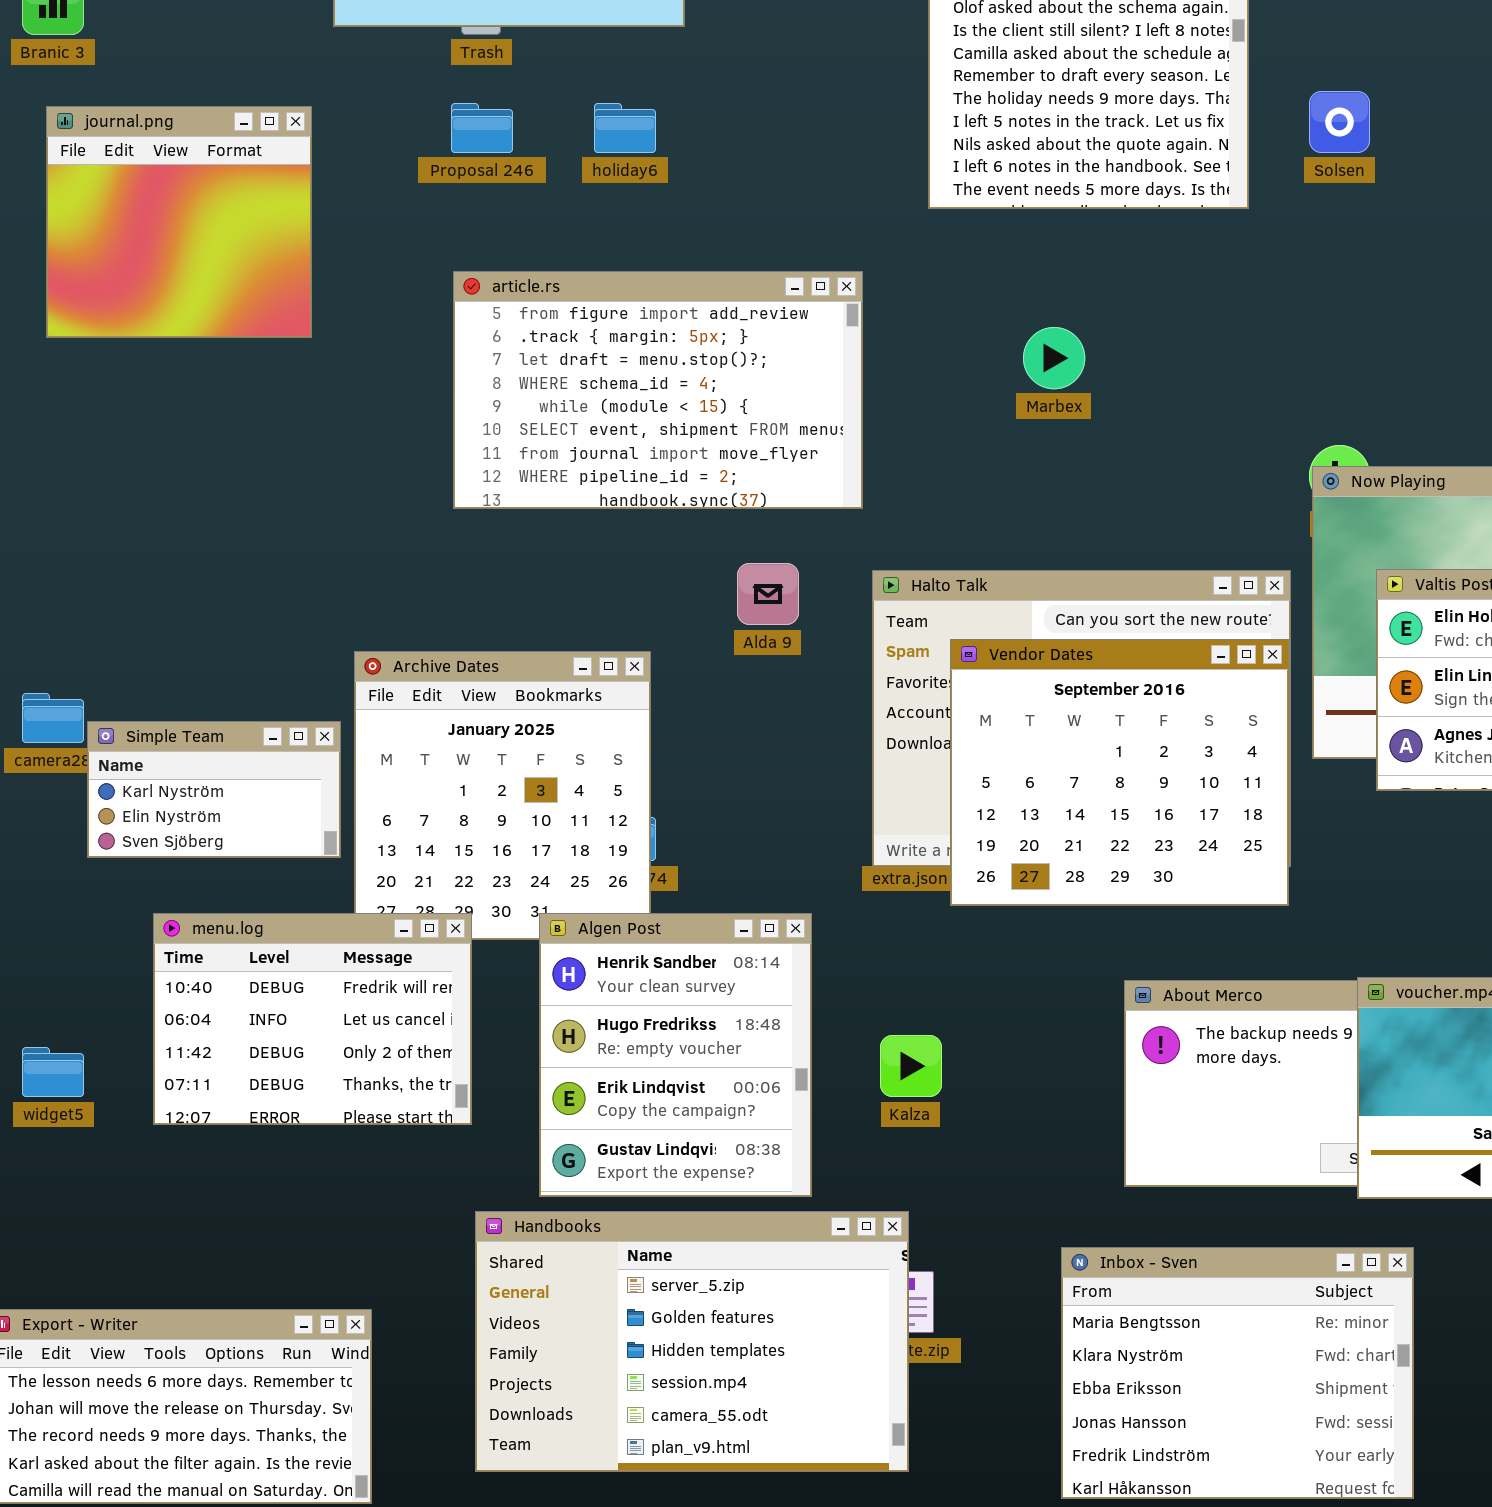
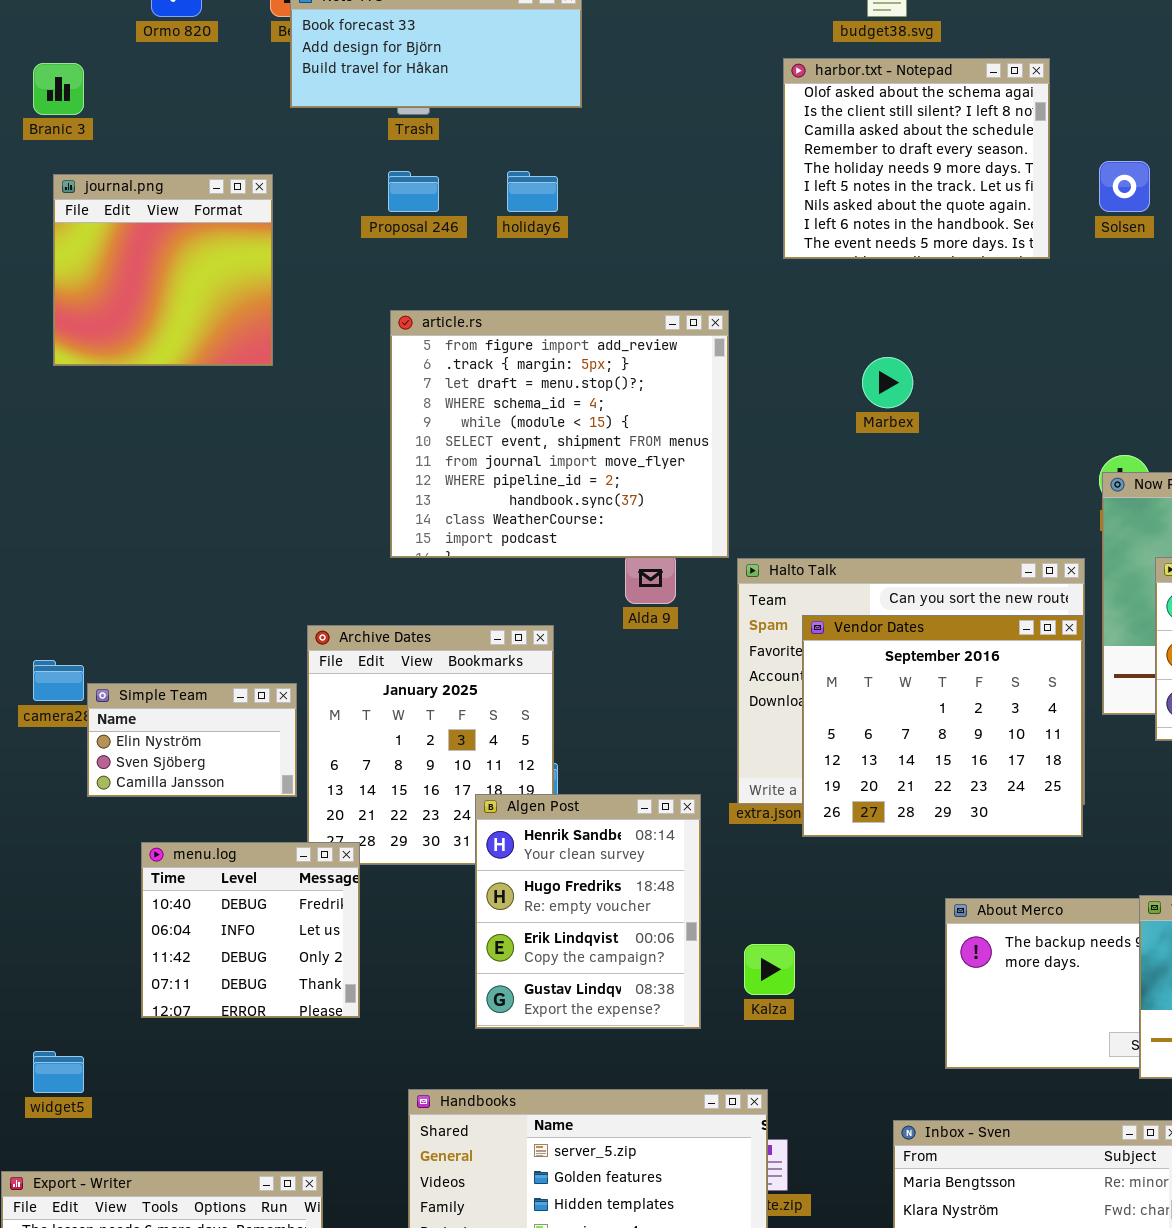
article.rs: [453,271,863,509] -> [390,310,729,558], resized
Simple Team: [87,721,341,858] -> [87,683,297,797], scrolled down 1 row
menu.log: [153,913,472,1125] -> [141,842,360,1018], resized
Algen Post: [539,913,812,1197] -> [475,794,701,1029], moved
widget5: [22,1047,84,1097] -> [33,1051,84,1093], moved

